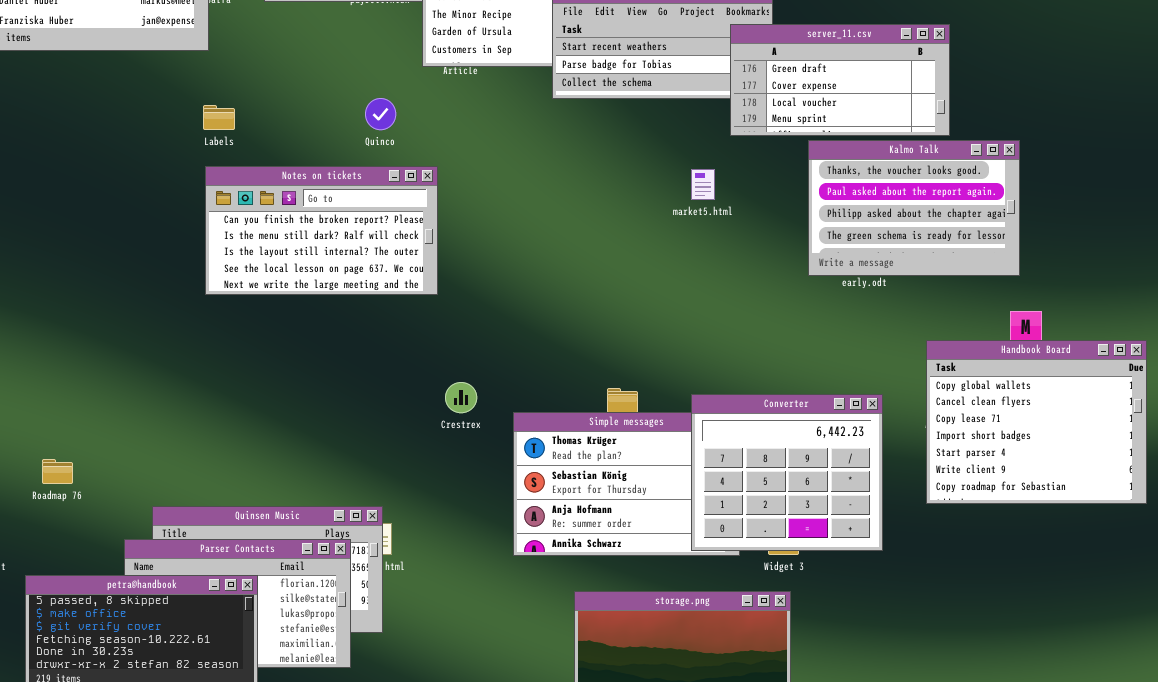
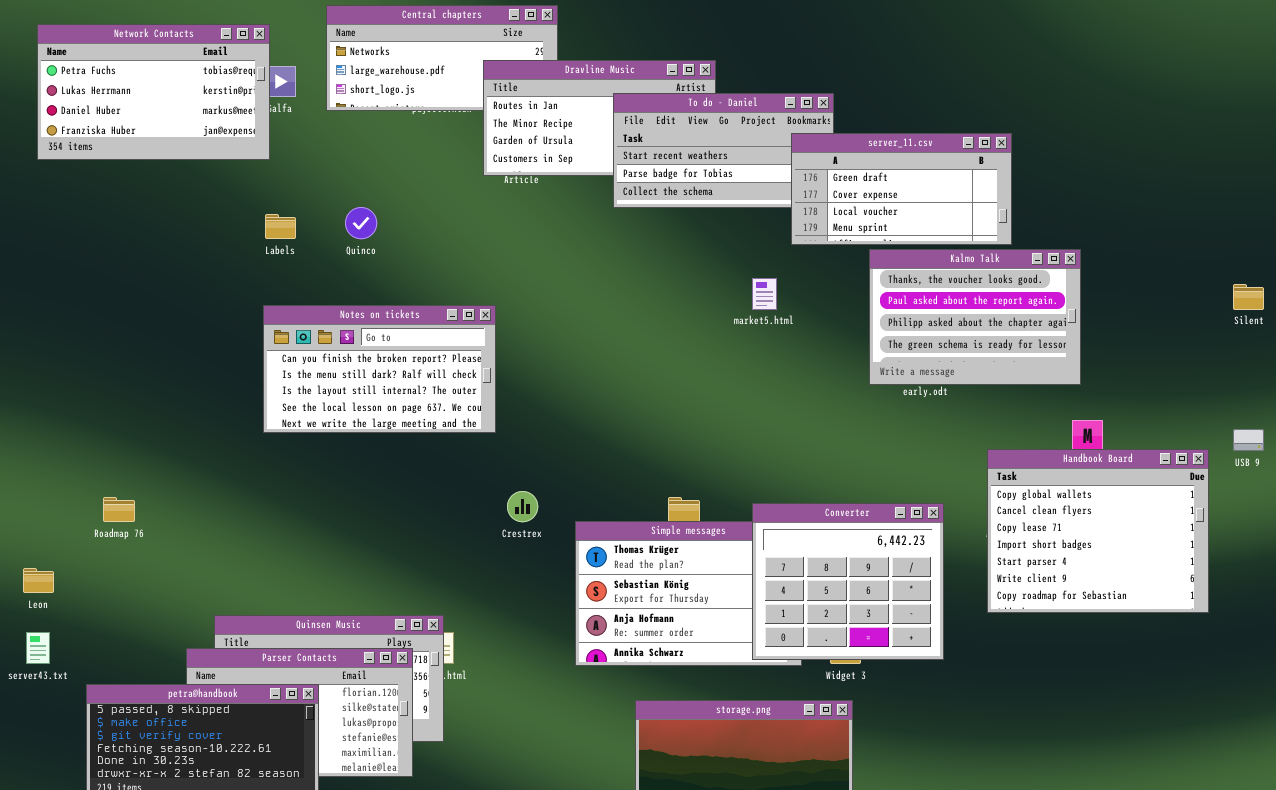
Quinco: [365,98,396,130] -> [345,207,377,239], moved
Notes on tickets: [205,166,438,295] -> [263,305,496,433], moved
Roadmap 76: [42,459,73,484] -> [103,497,135,522], moved

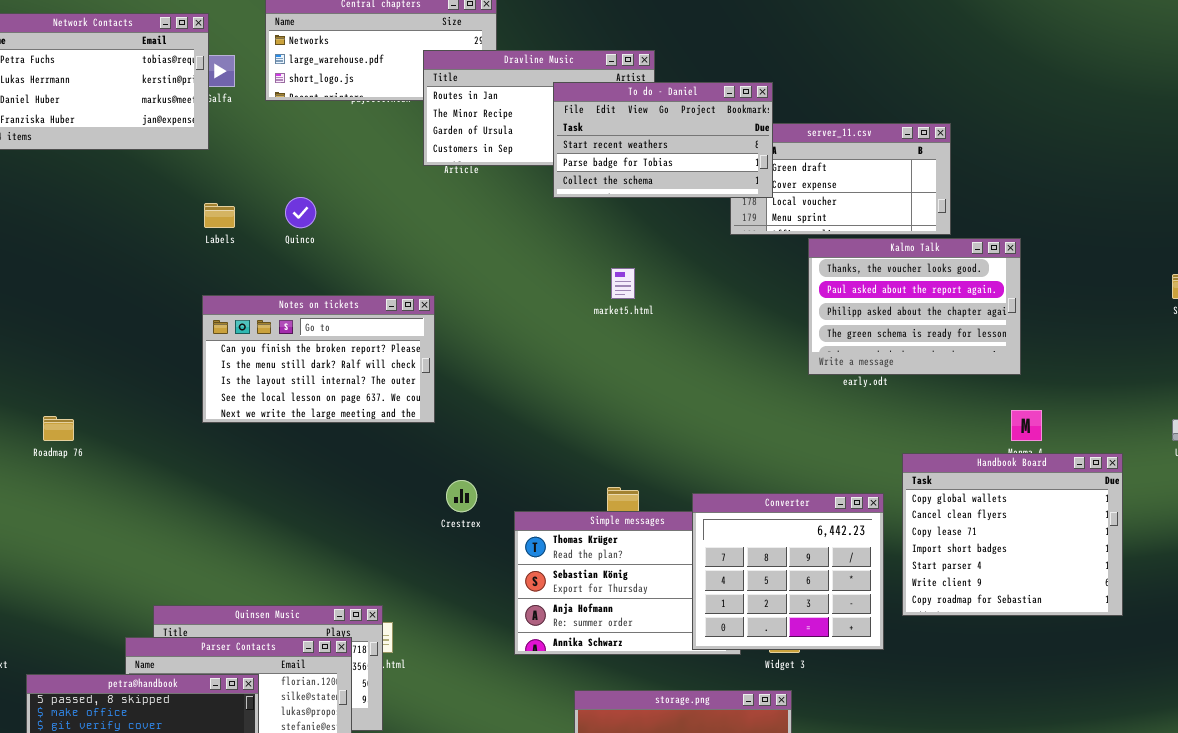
To do - Daniel: [613,93,834,208] -> [553,82,773,198], raised
market5.html: [752,278,777,310] -> [611,268,635,299], moved
Handbook Board: [987,449,1209,613] -> [902,453,1123,616], moved
Roadmap 76: [103,497,135,522] -> [43,416,74,441], moved

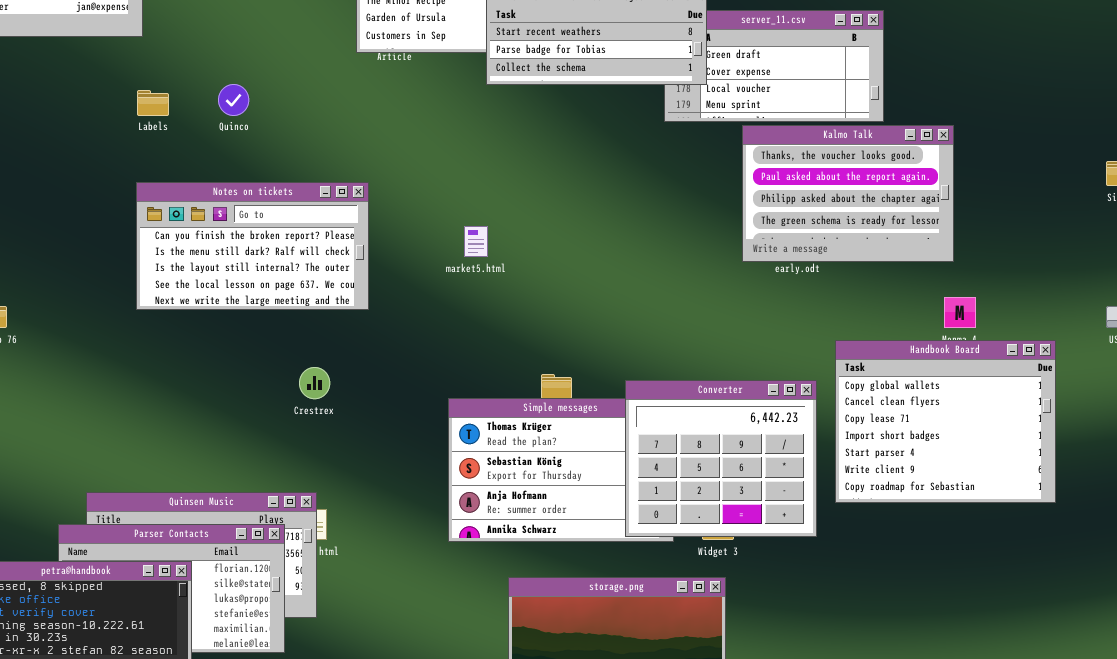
market5.html: [611,268,635,299] -> [464,226,488,257], moved
Crestrex: [446,480,477,512] -> [299,367,330,399], moved

